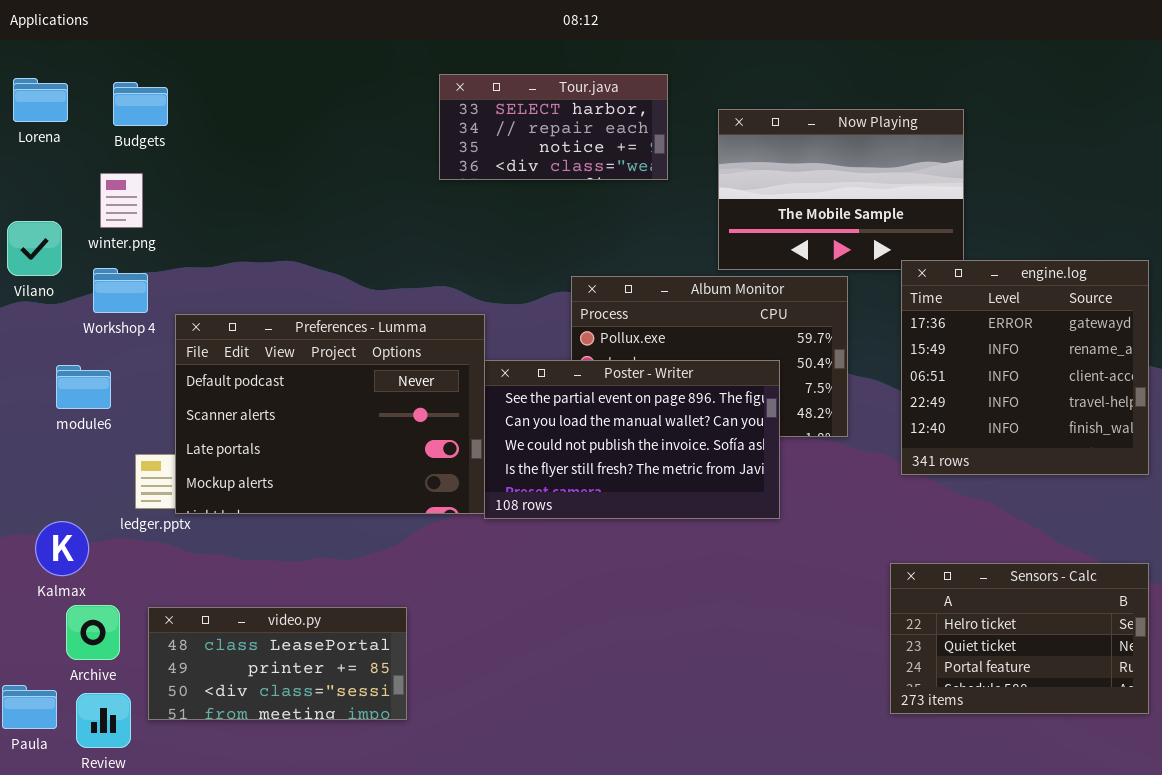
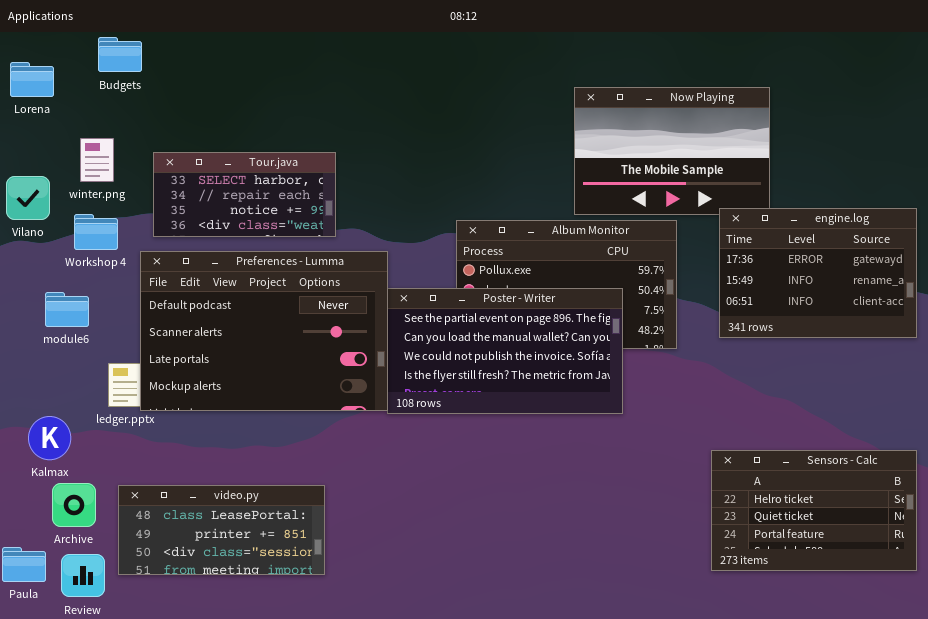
Tour.java: [439,74,668,180] -> [153,152,336,237], moved
Budgets: [113,82,168,126] -> [98,37,142,72], moved
engine.log: [901,260,1149,475] -> [719,208,917,338], resized

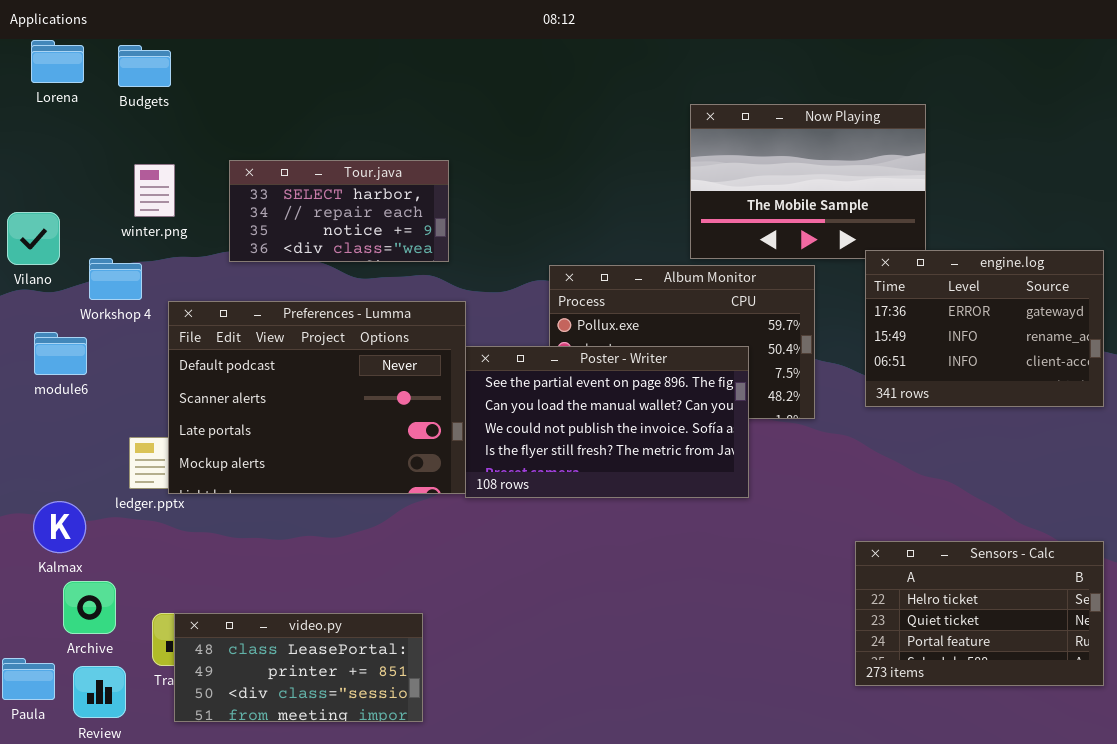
Lorena: [10,62,54,97] -> [31,40,84,83], moved
winter.png: [80,138,114,182] -> [134,164,175,217], moved
Tour.java: [153,152,336,237] -> [229,160,449,262], moved
module6: [45,292,89,327] -> [34,332,87,375], moved
video.py: [118,485,325,575] -> [174,613,423,722], moved

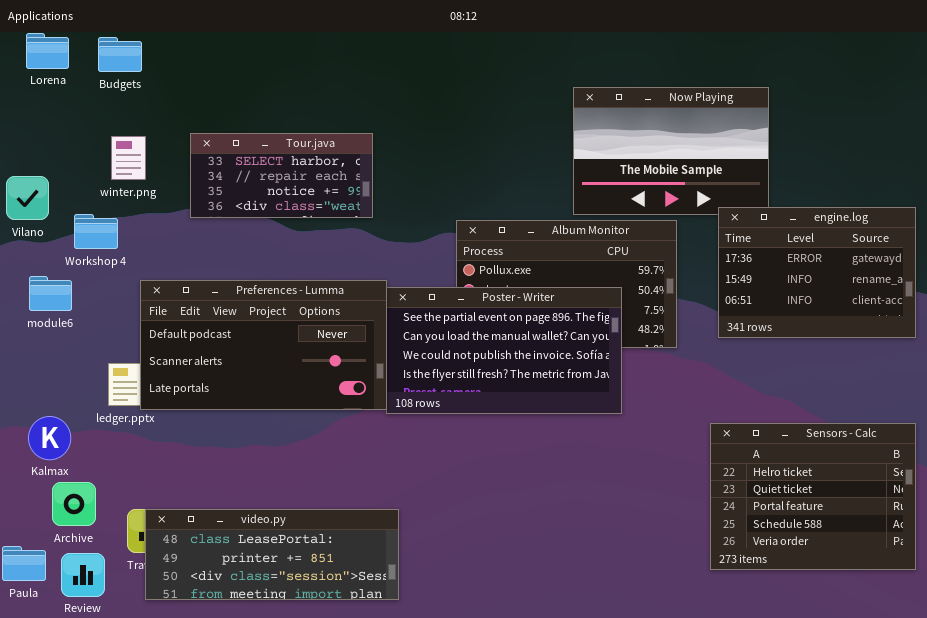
Preferences - Lumma: [168,301,466,494] -> [140,280,387,410], resized
Sensors - Calc: [855,541,1104,686] -> [710,423,916,570], resized
video.py: [174,613,423,722] -> [145,509,399,600], resized

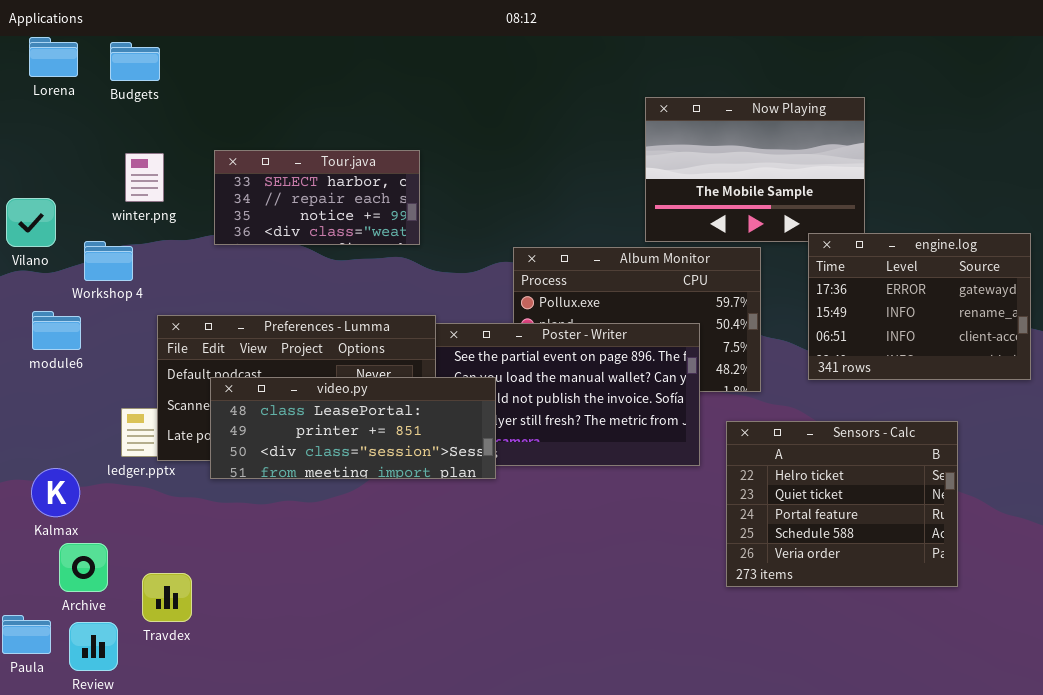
Sensors - Calc: [710,423,916,570] -> [726,421,958,587], moved
video.py: [145,509,399,600] -> [210,377,496,479], moved

